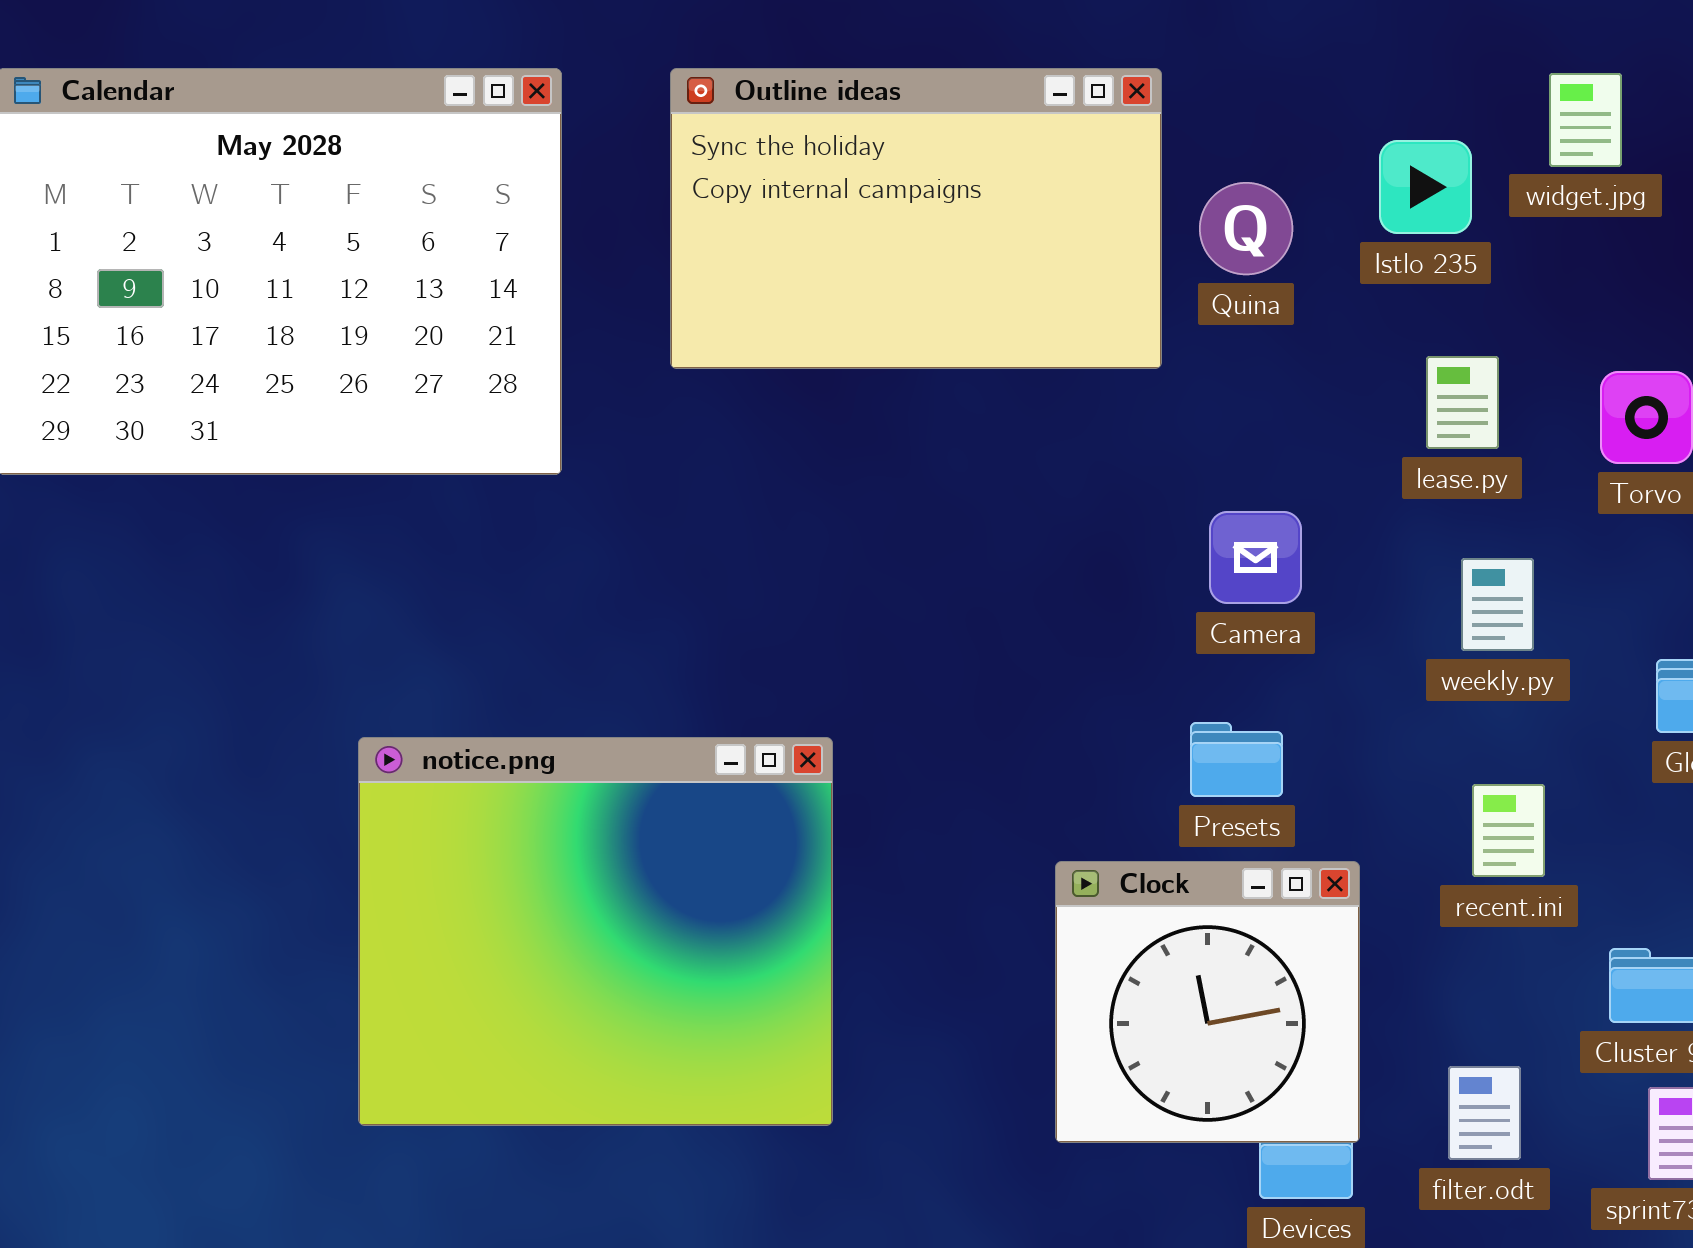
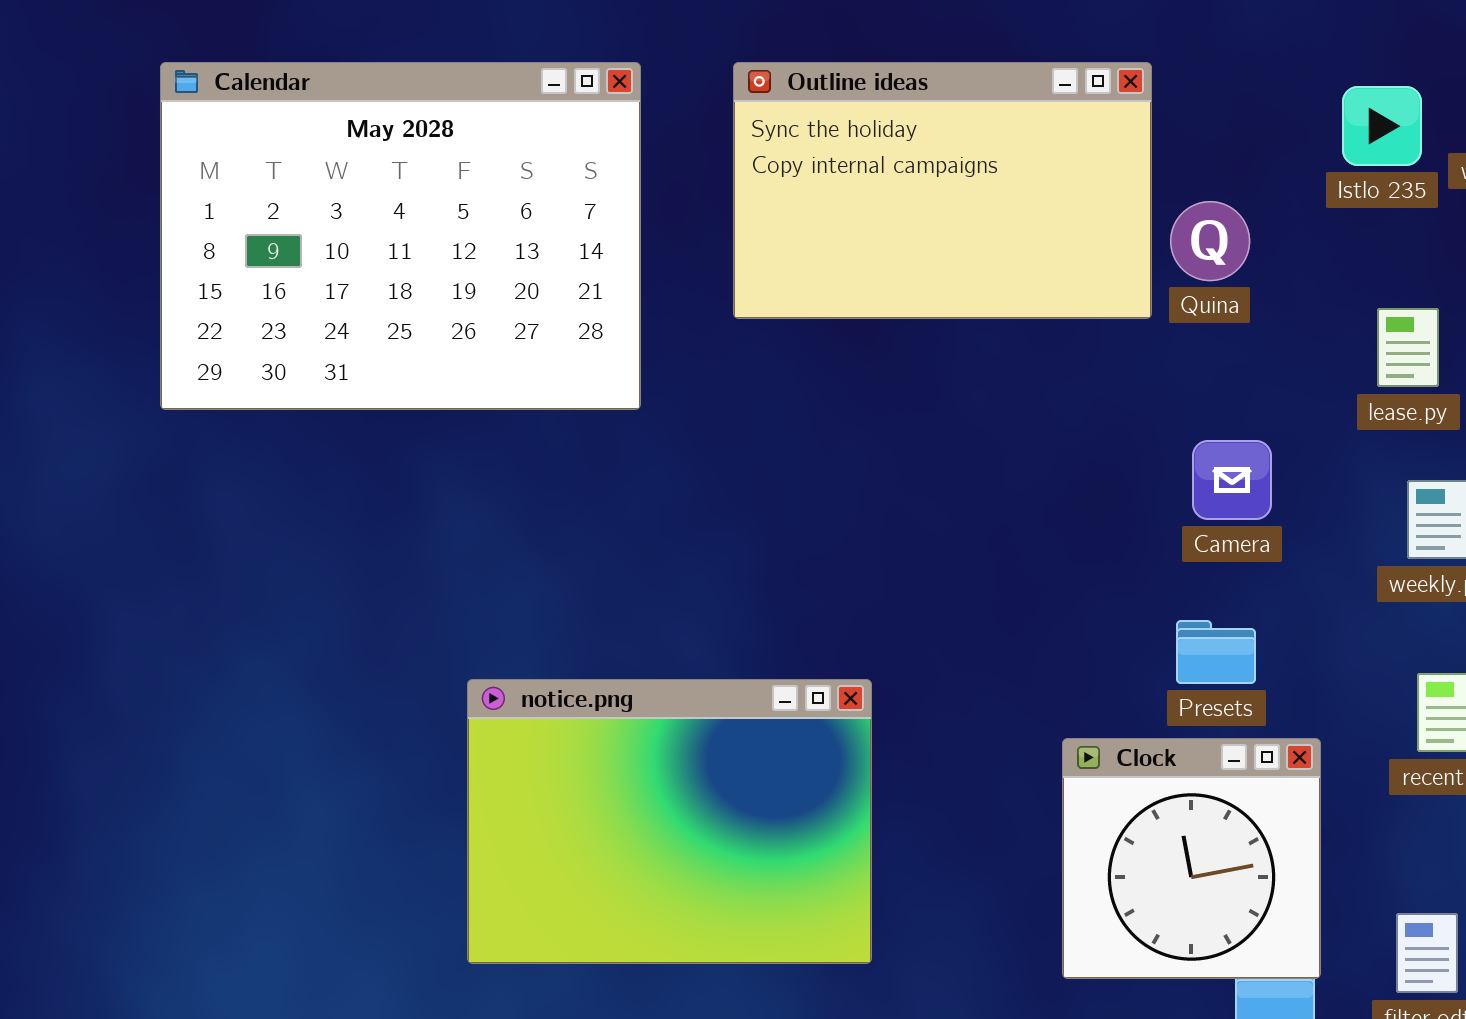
Istlo 235: [1379,140,1472,234] -> [1342,86,1422,166], moved
Quina: [1199,182,1293,275] -> [1170,201,1250,281], moved
notice.png: [358,737,833,1126] -> [467,679,872,964], resized

